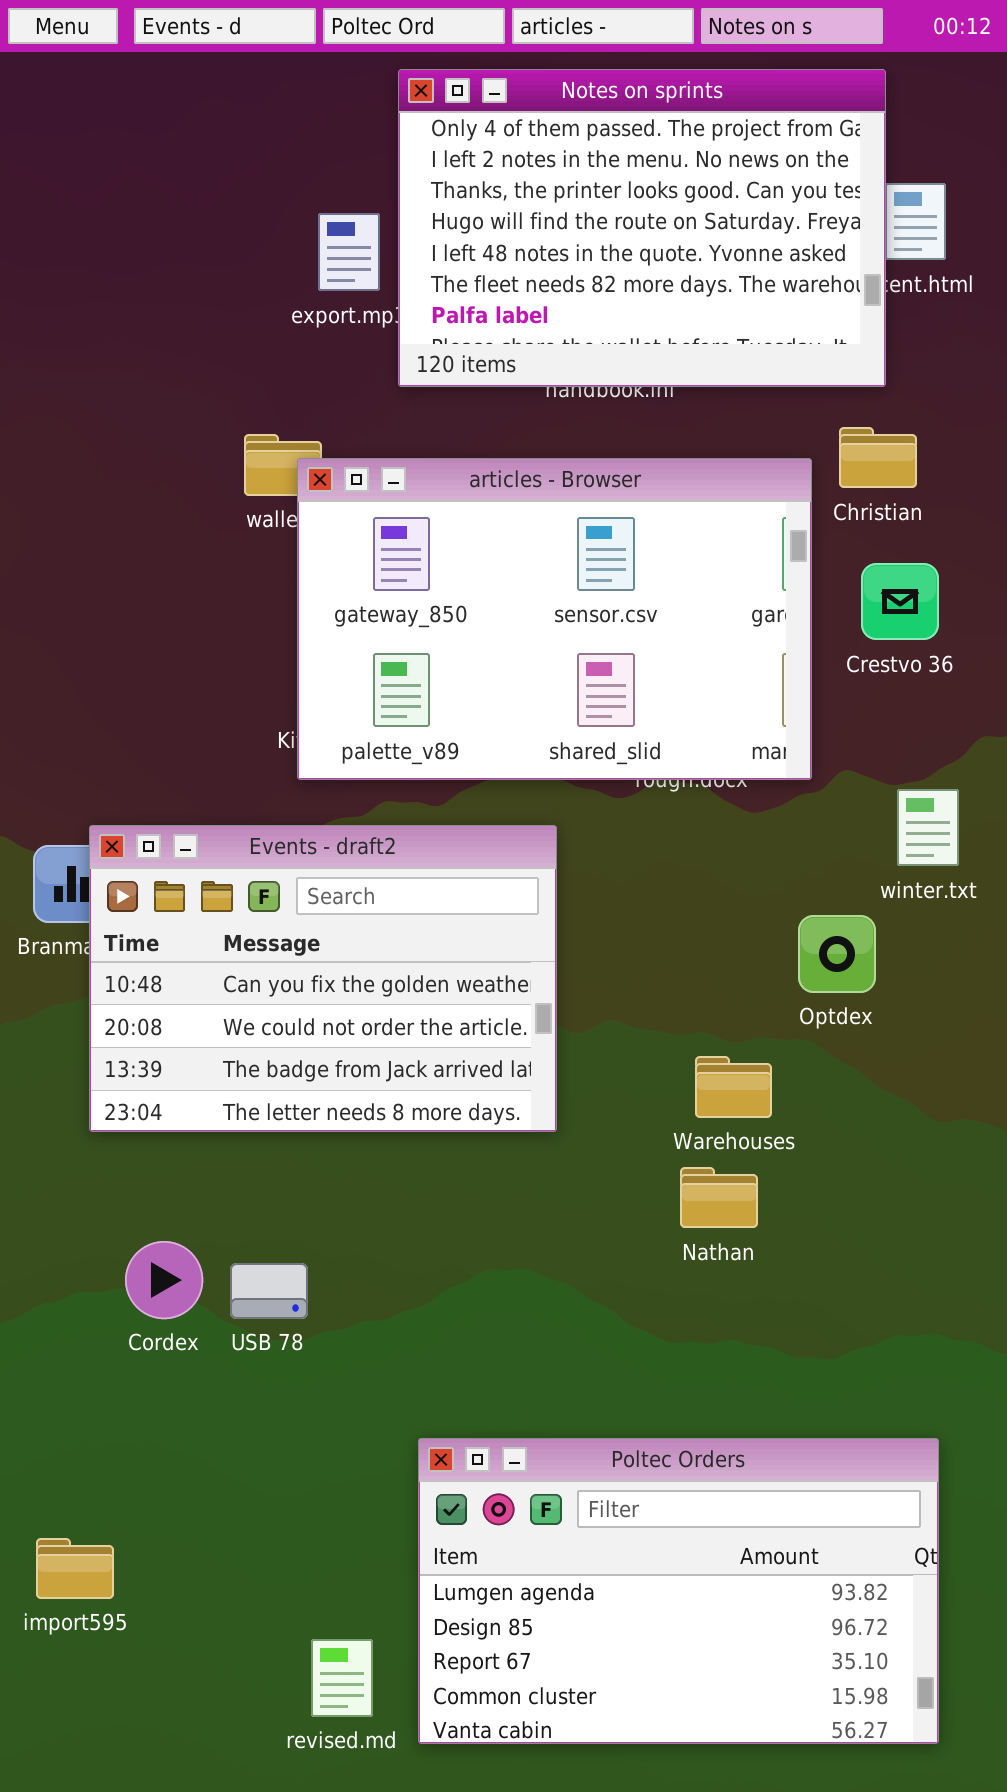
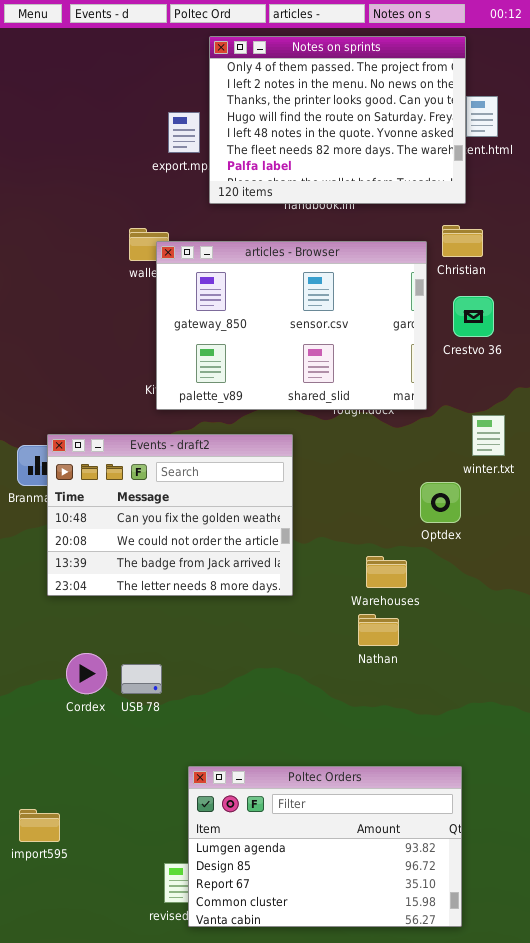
Poltec Orders: [418,1438,939,1744] -> [188,766,462,927], moved

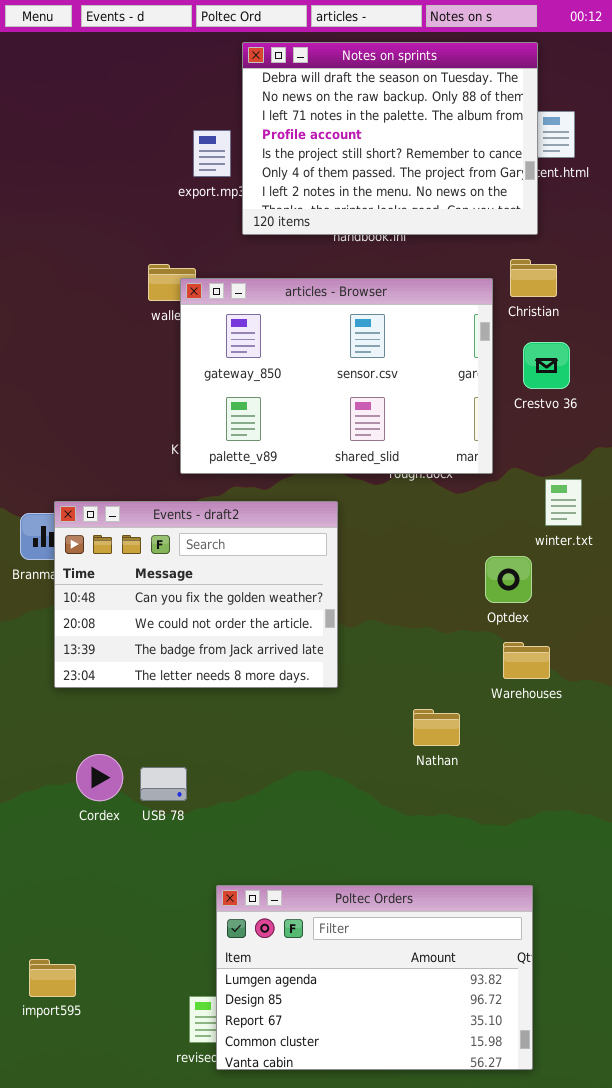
Notes on sprints: [209,36,466,204] -> [242,42,538,235], scrolled up 5 rows
Warehouses: [366,556,407,588] -> [503,642,550,679], moved
import595: [19,809,60,842] -> [29,959,76,997], moved

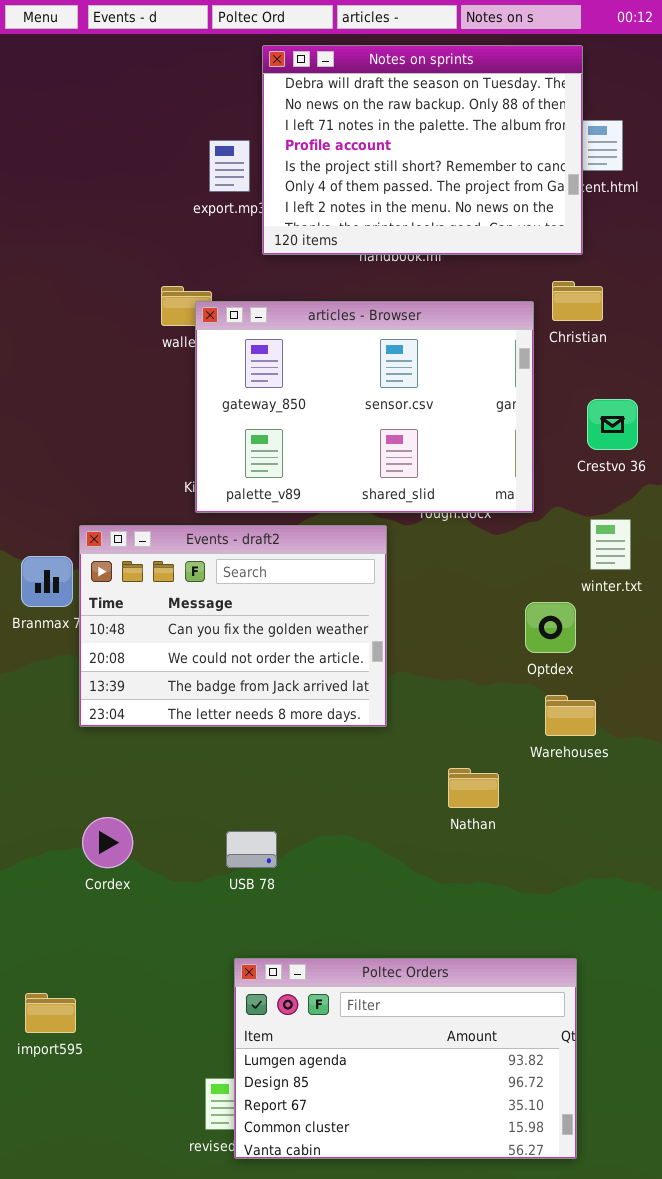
Crestvo 36: [523,342,570,389] -> [587,399,638,450], moved
Events - draft2: [54,501,338,688] -> [79,525,387,727], moved
USB 78: [140,767,187,801] -> [226,831,277,868], moved
import595: [29,959,76,997] -> [25,993,76,1033], moved

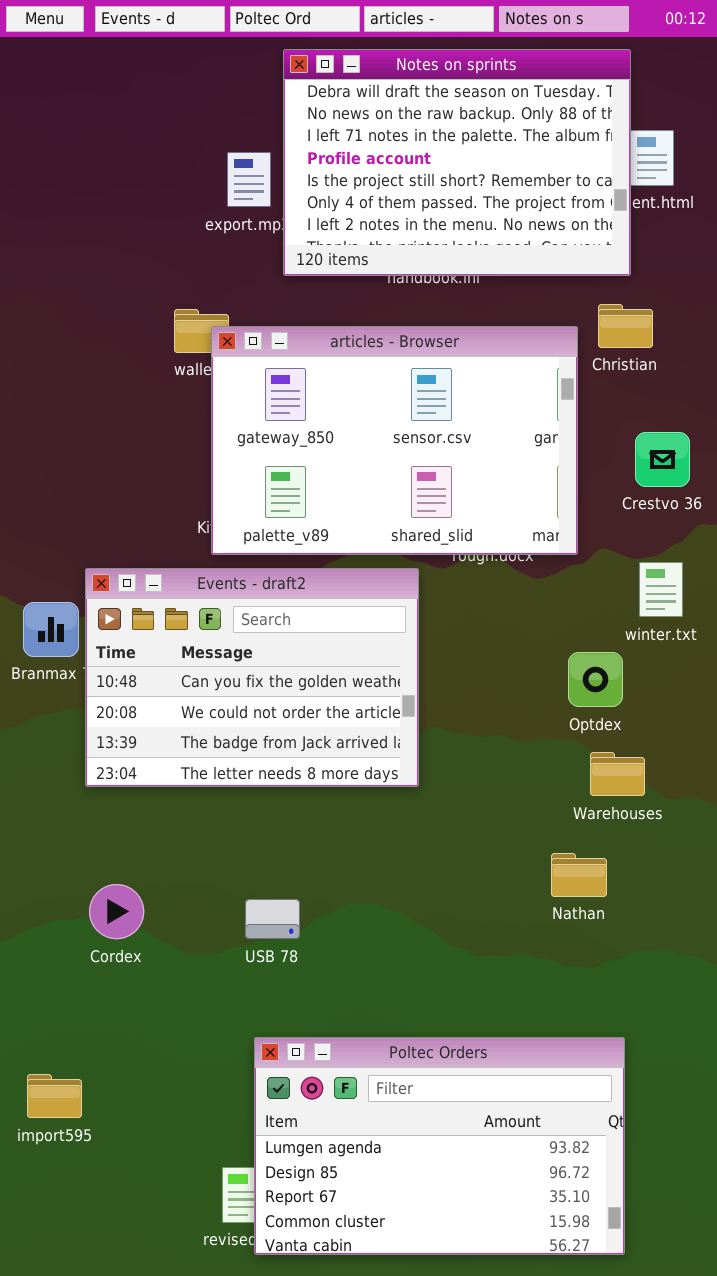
Nathan: [448,768,499,808] -> [551,853,607,897], moved

